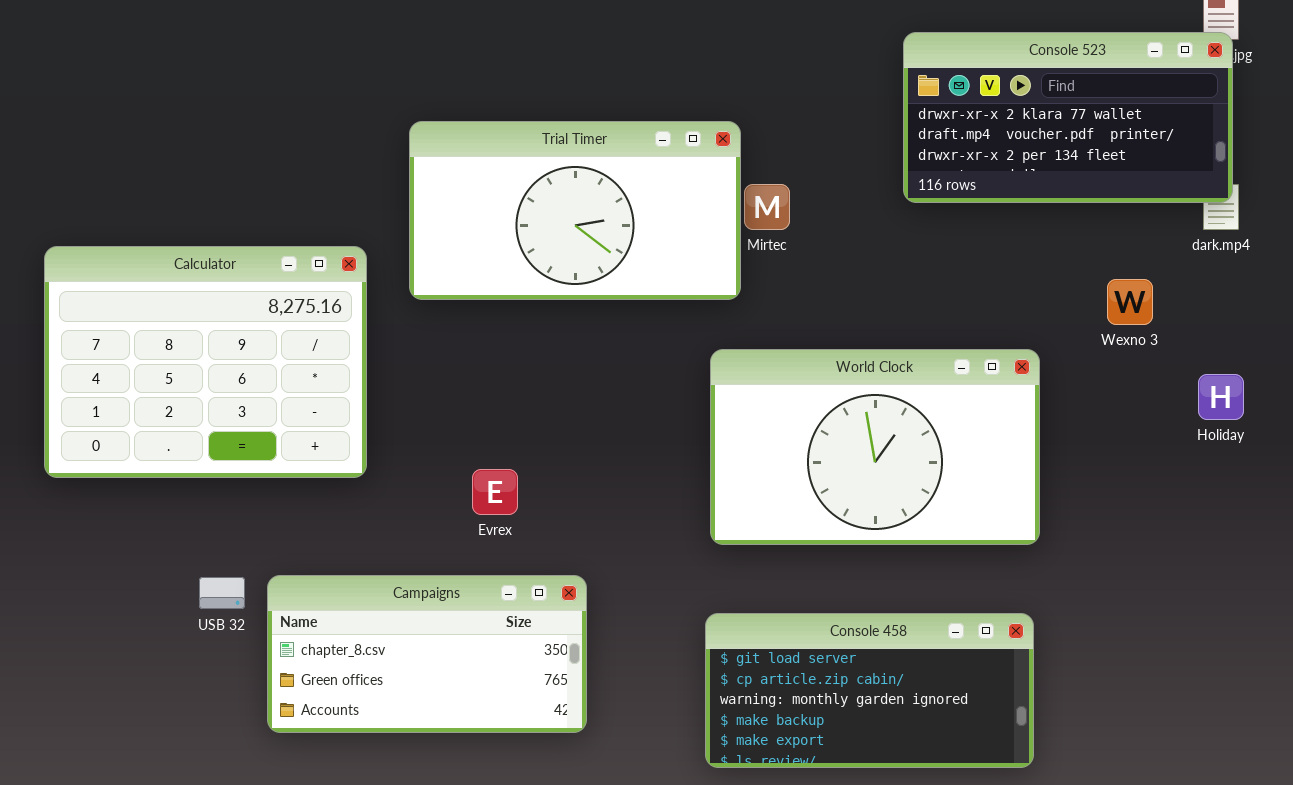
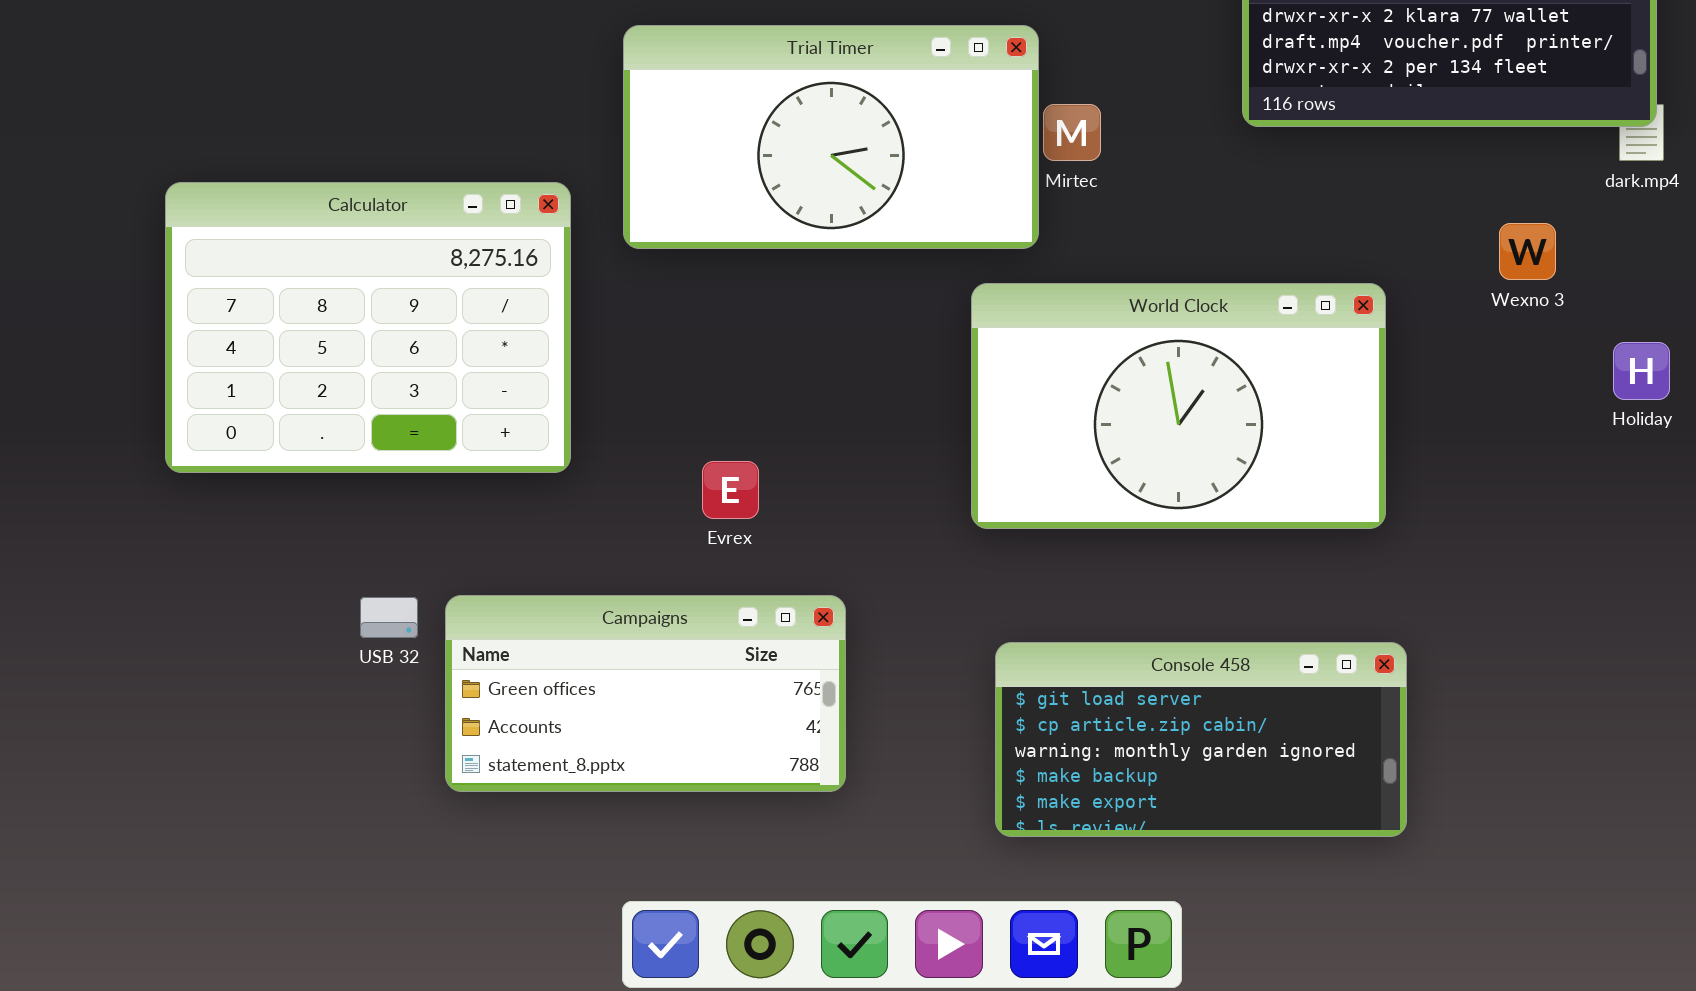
World Clock: [710,349,1040,545] -> [971,283,1386,529], moved
Campaigns: [267,575,587,733] -> [445,595,846,792], scrolled down 1 row

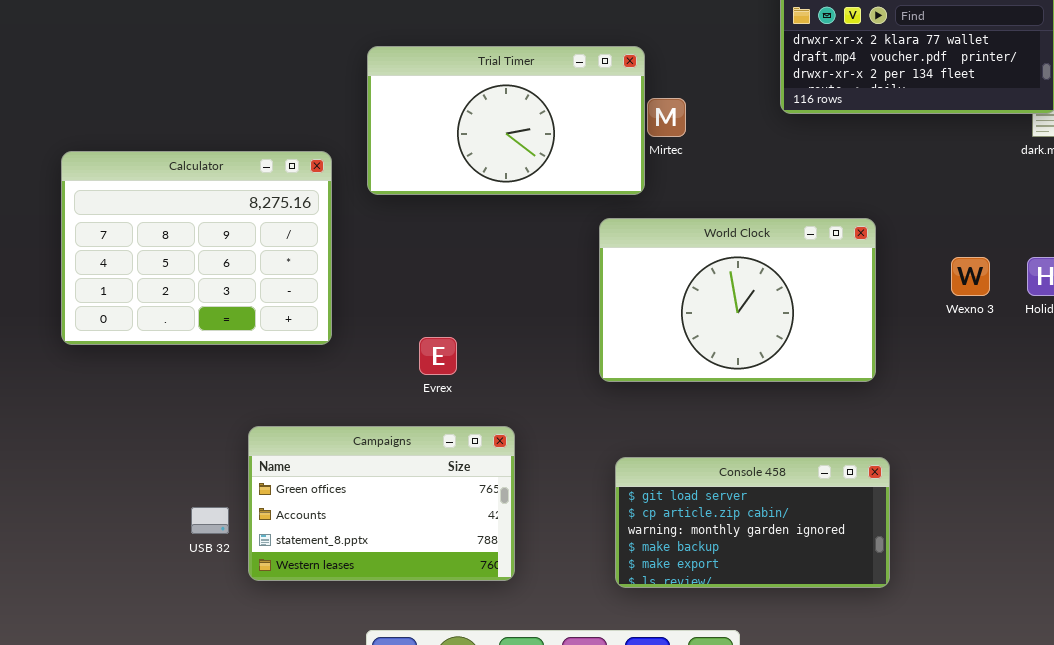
Wexno 3: [1499,223,1556,280] -> [951,257,990,296], moved
Campaigns: [445,595,846,792] -> [248,426,515,581], resized
USB 32: [360,597,418,638] -> [191,507,229,534], moved

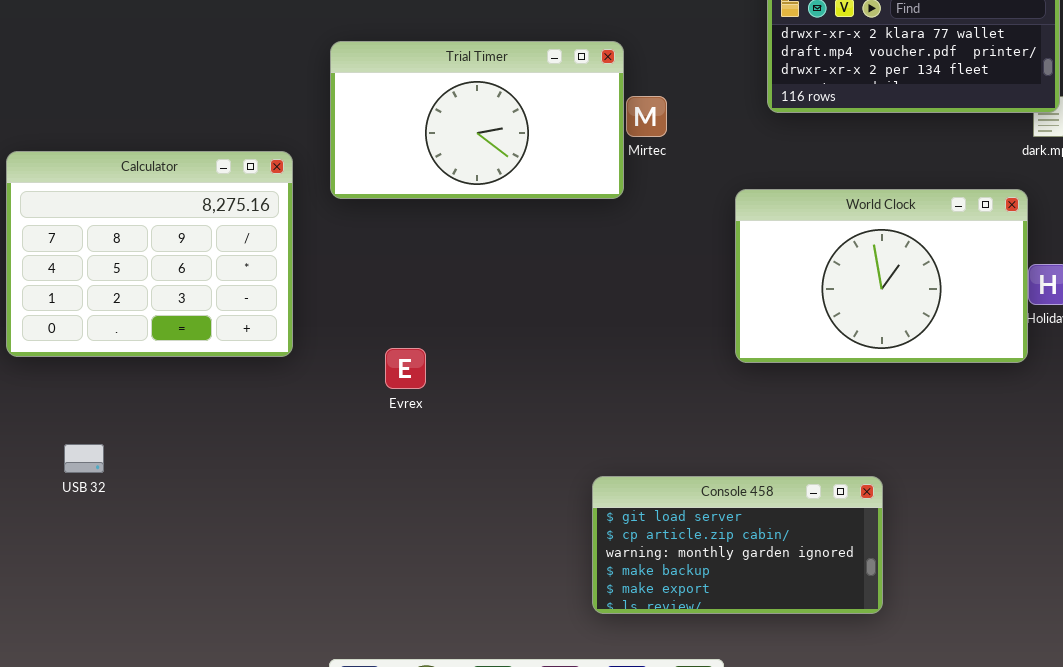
World Clock: [599,218,876,382] -> [735,189,1028,363], moved
Campaigns: [248,426,515,581] -> none, closed
USB 32: [191,507,229,534] -> [64,444,104,473], moved

